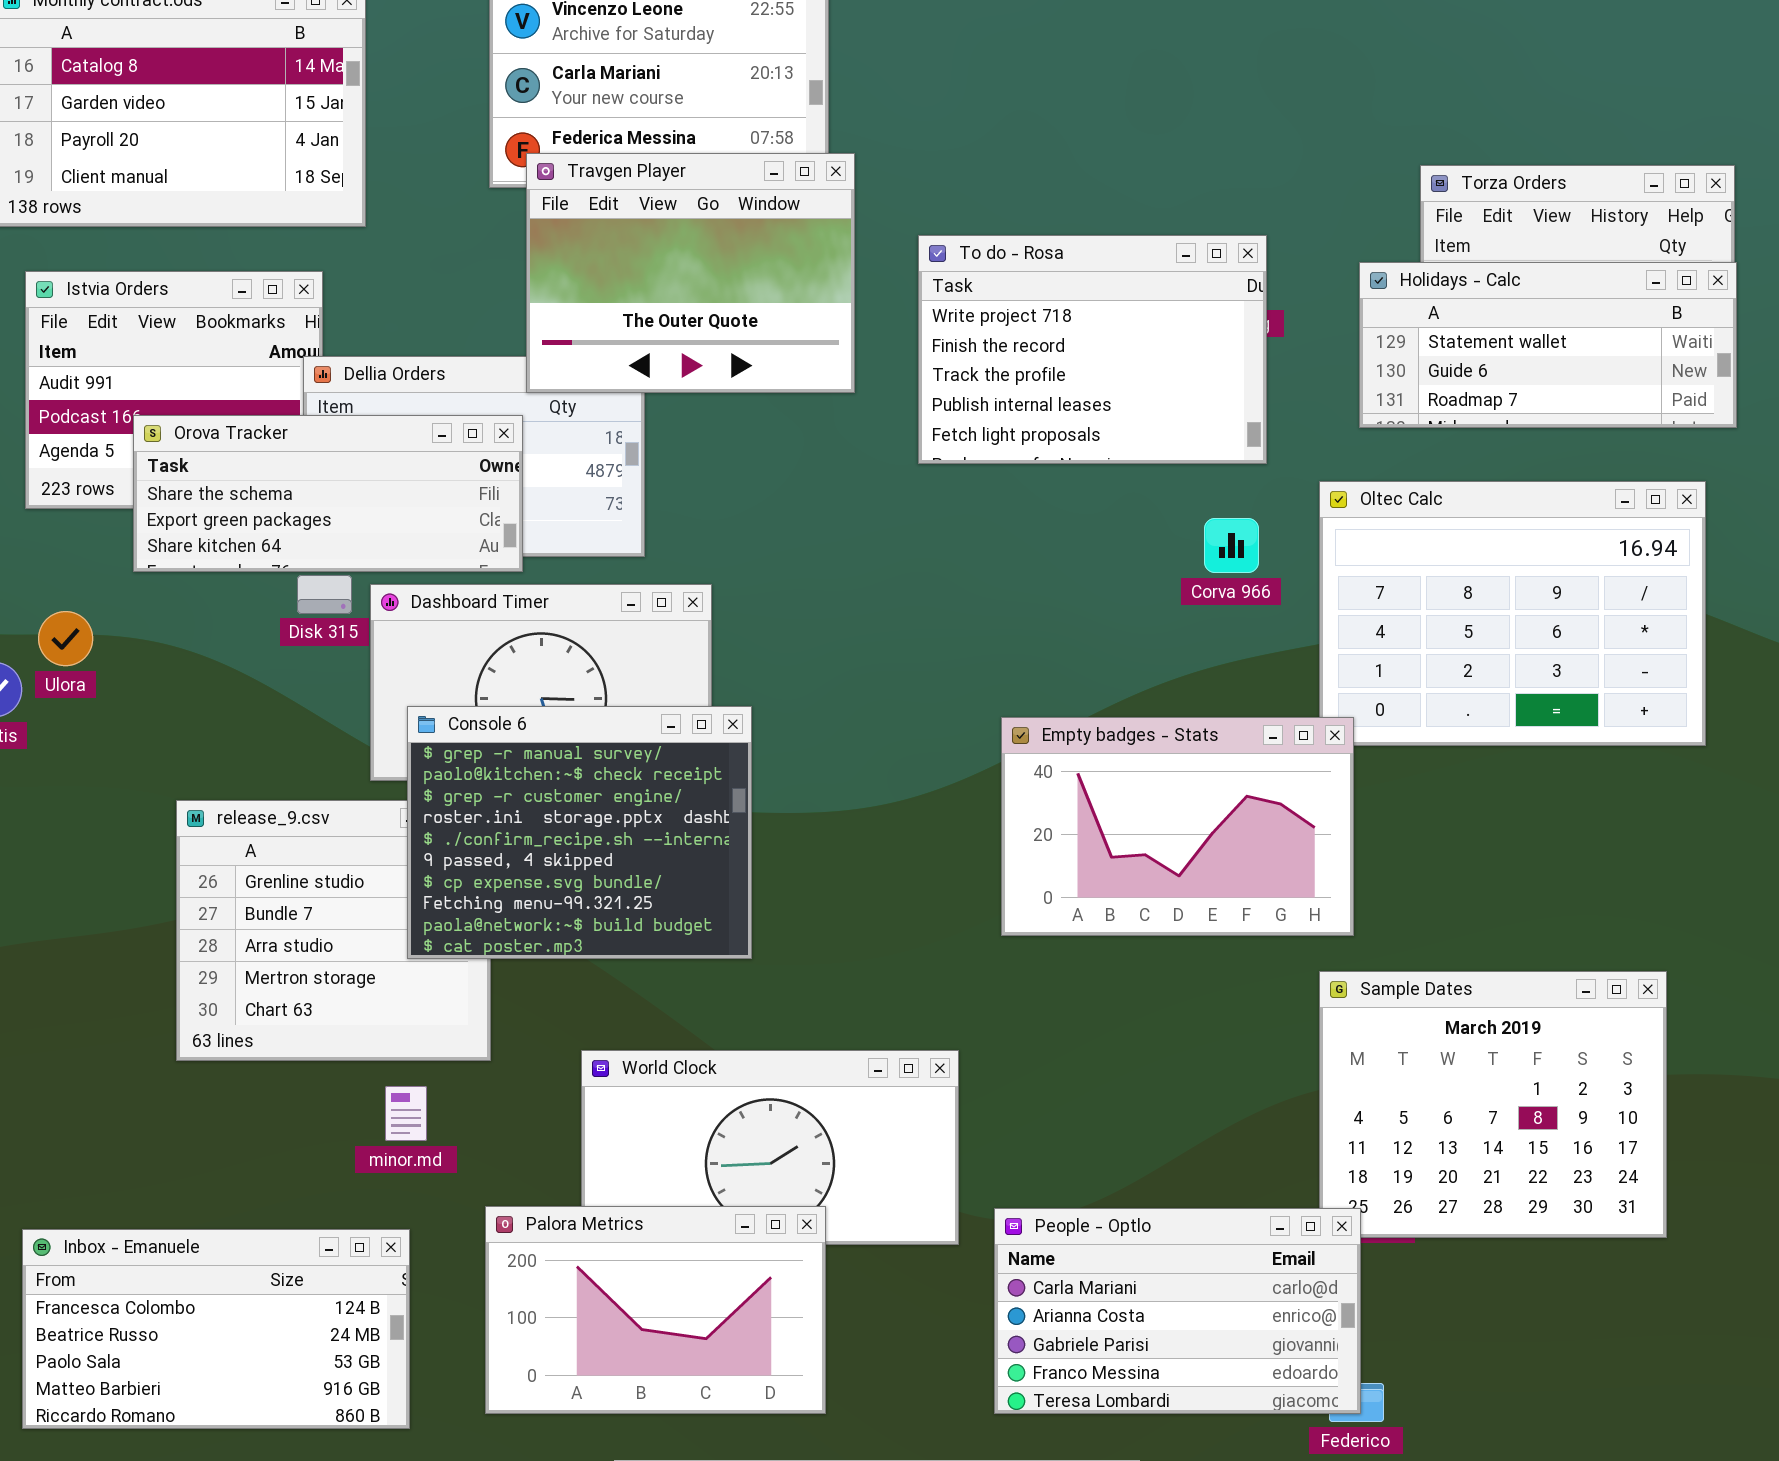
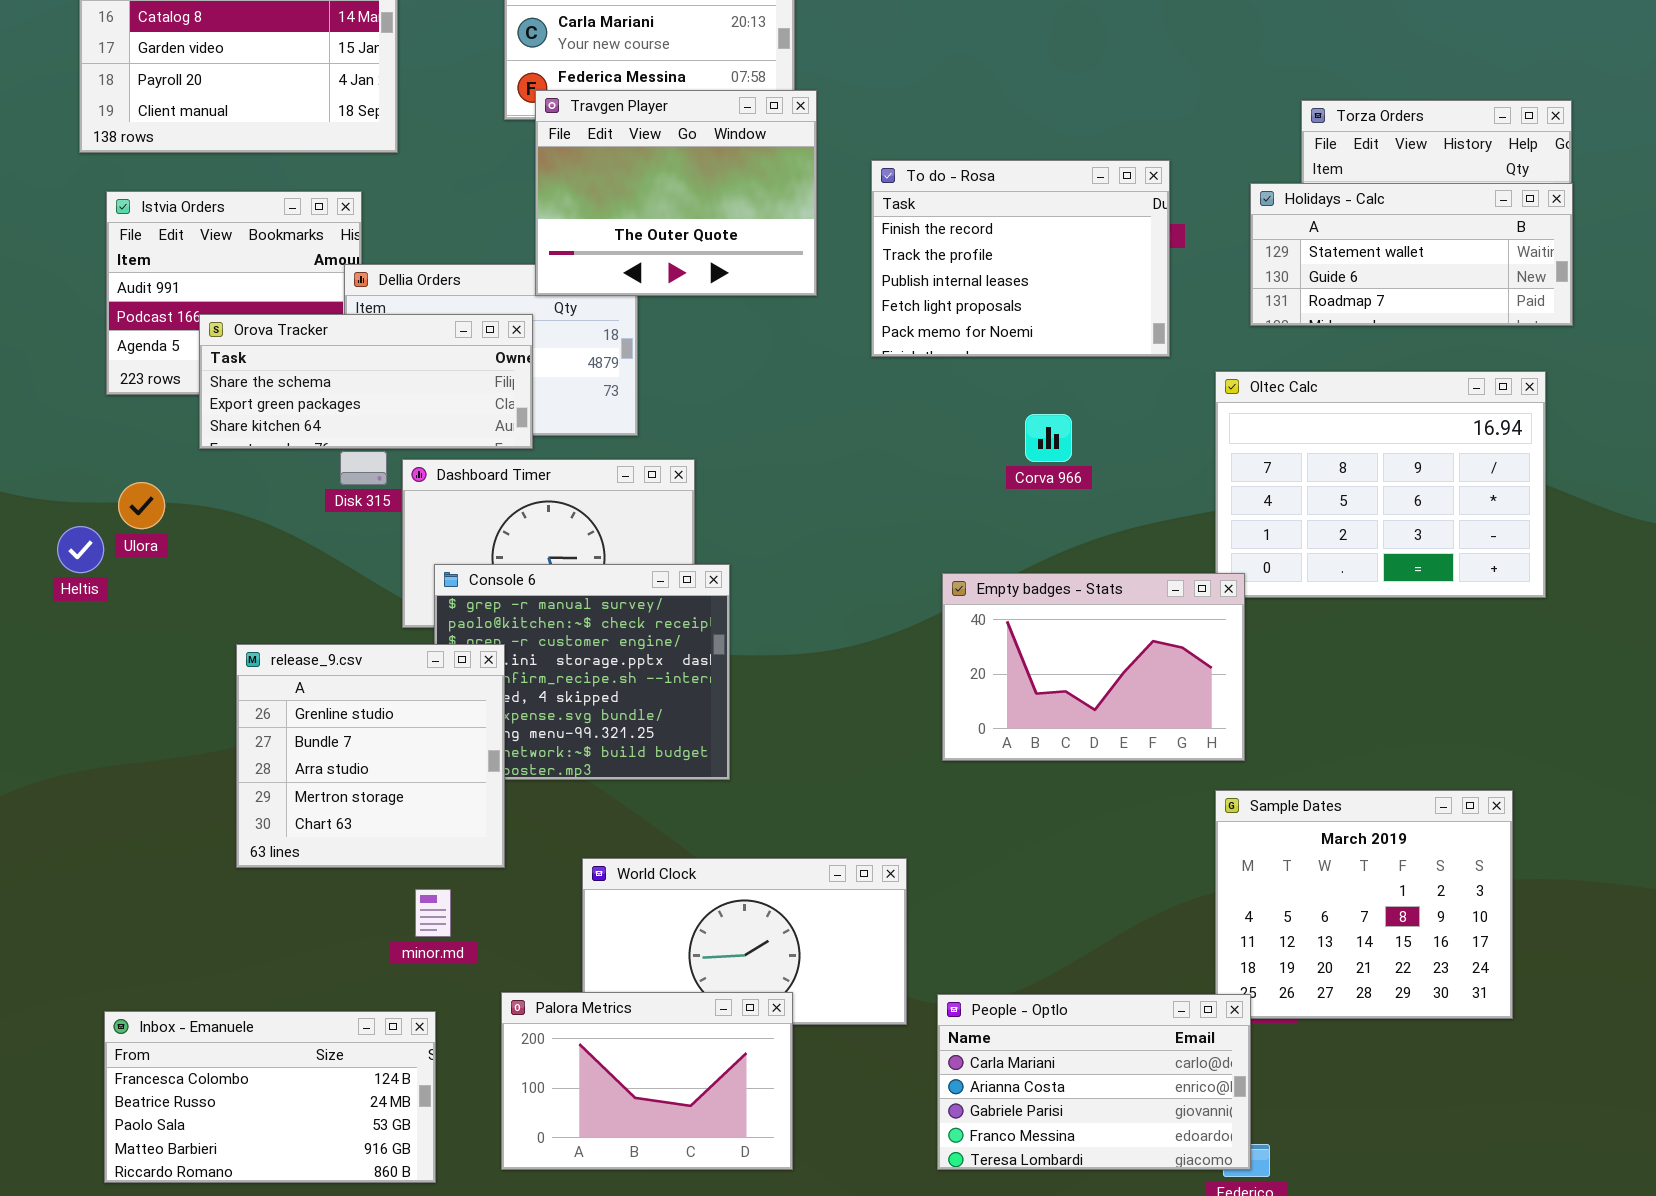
To do - Rosa: [918,235,1267,464] -> [871,160,1170,357], scrolled down 1 row
Corva 966: [1204,518,1259,573] -> [1025,414,1072,462], moved
release_9.csv: [176,800,491,1061] -> [236,644,505,868], raised

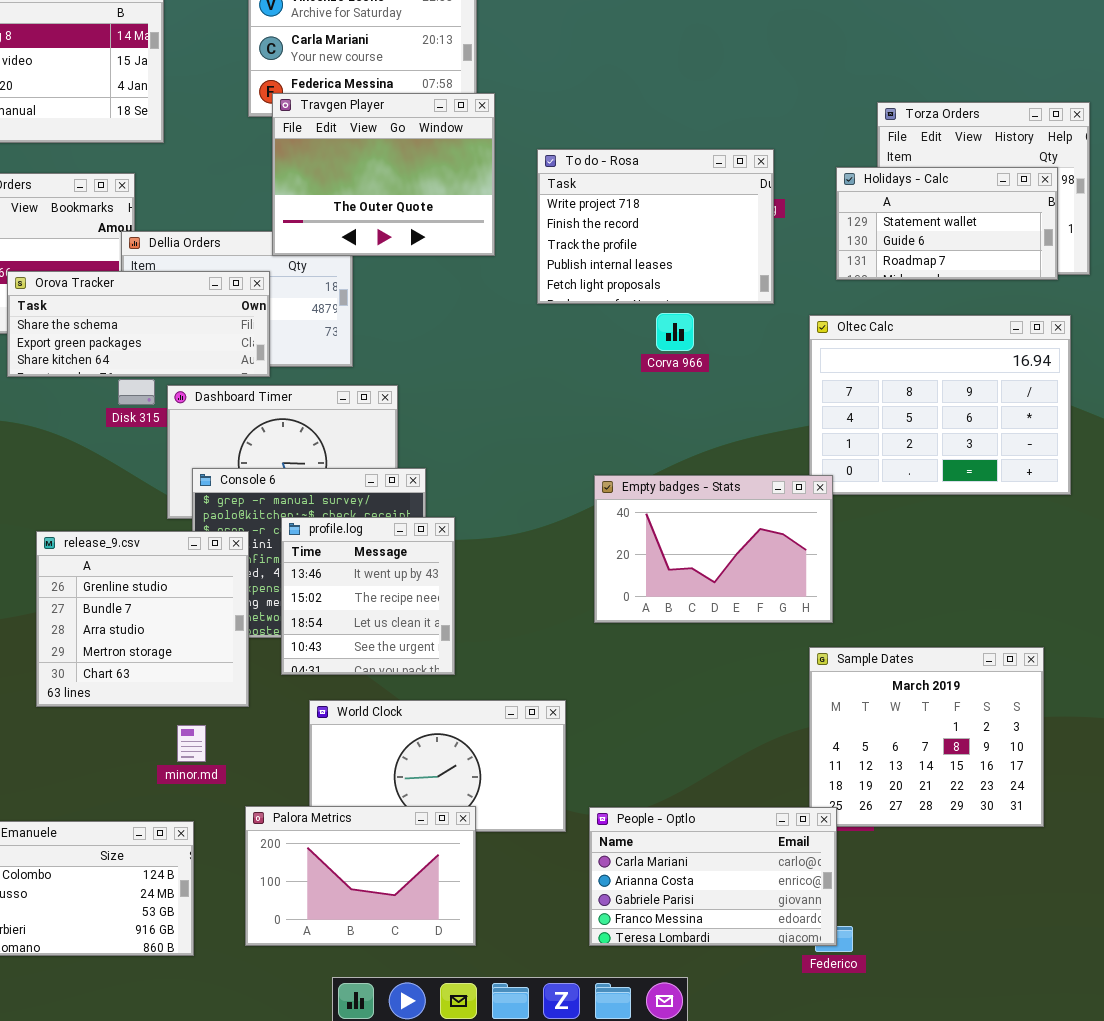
To do - Rosa: [871,160,1170,357] -> [537,149,774,304], scrolled up 1 row
Holidays - Calc: [1250,183,1573,326] -> [836,167,1058,280], resized
Corva 966: [1025,414,1072,462] -> [656,313,694,351], moved
profile.log: none -> [281,517,455,675], opened

